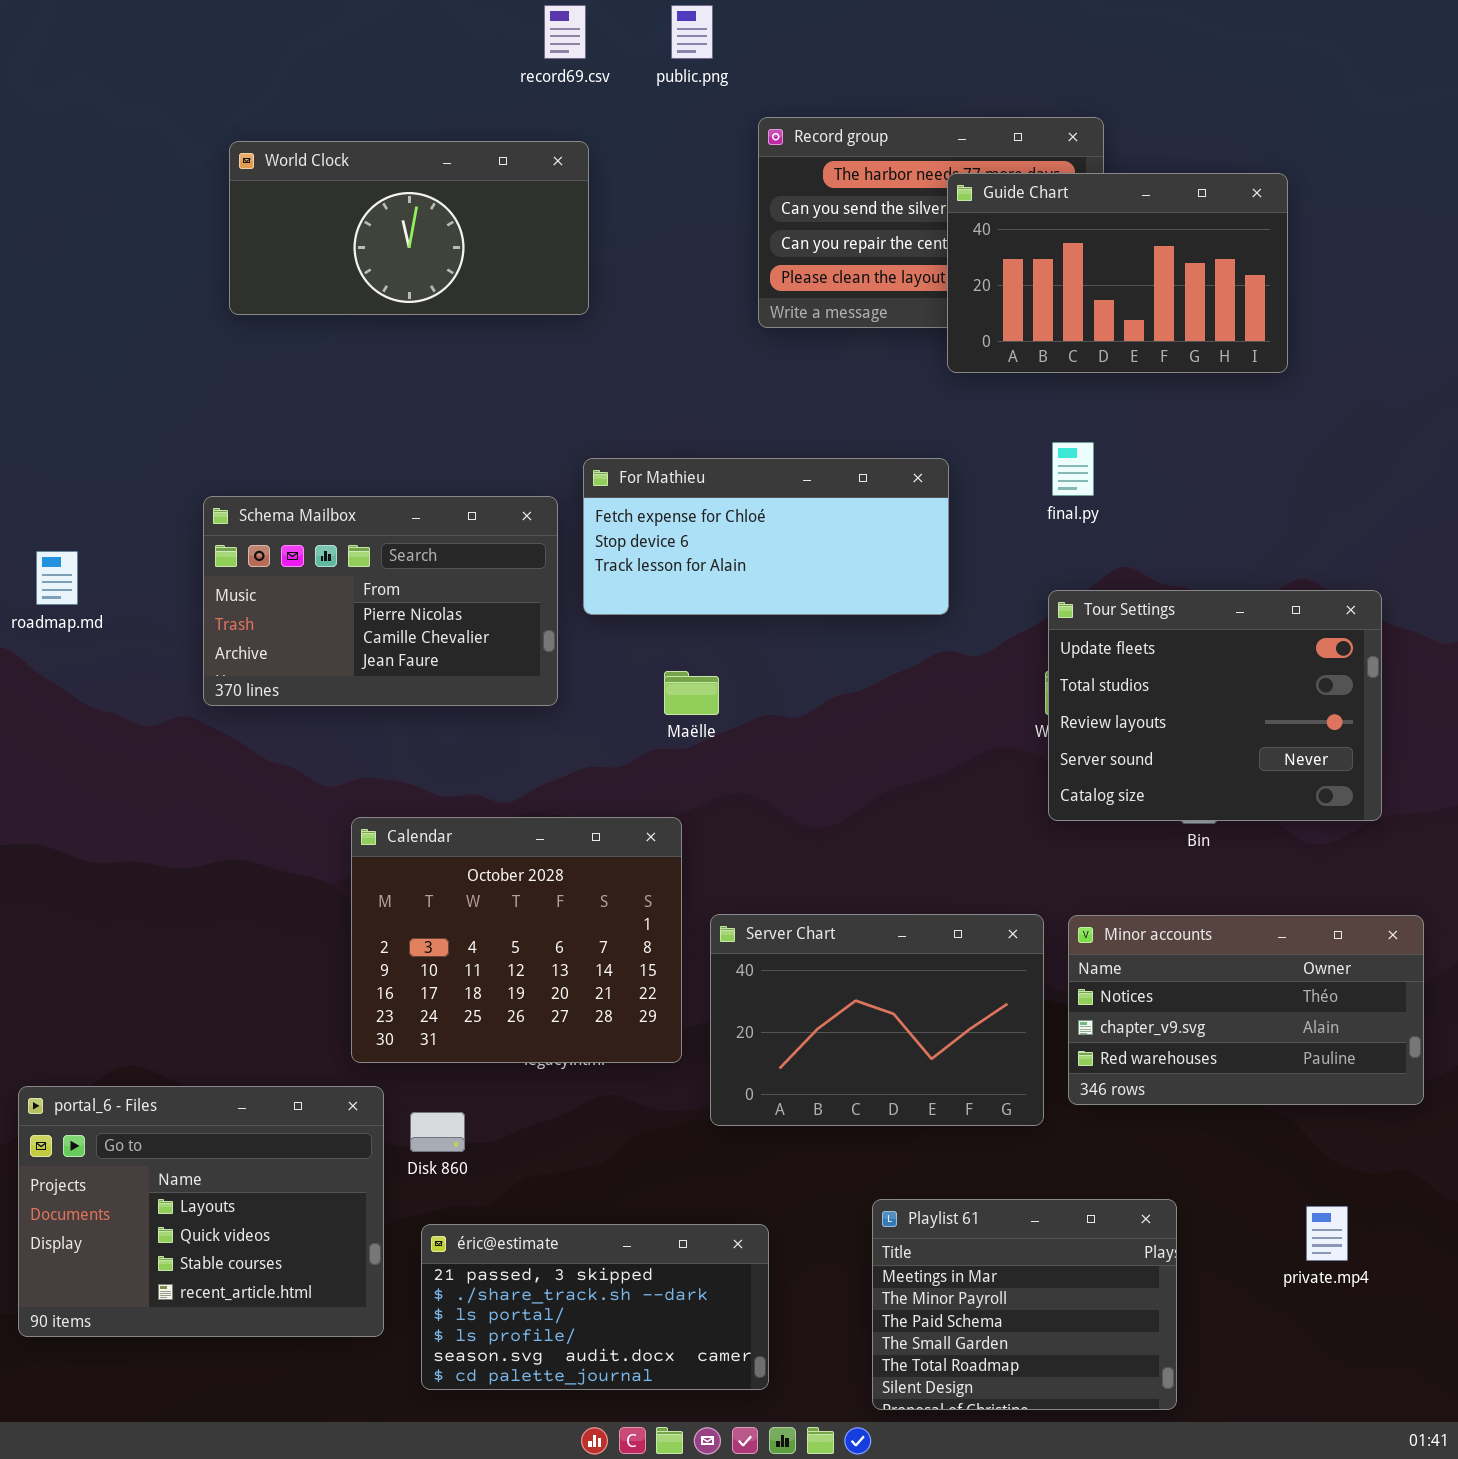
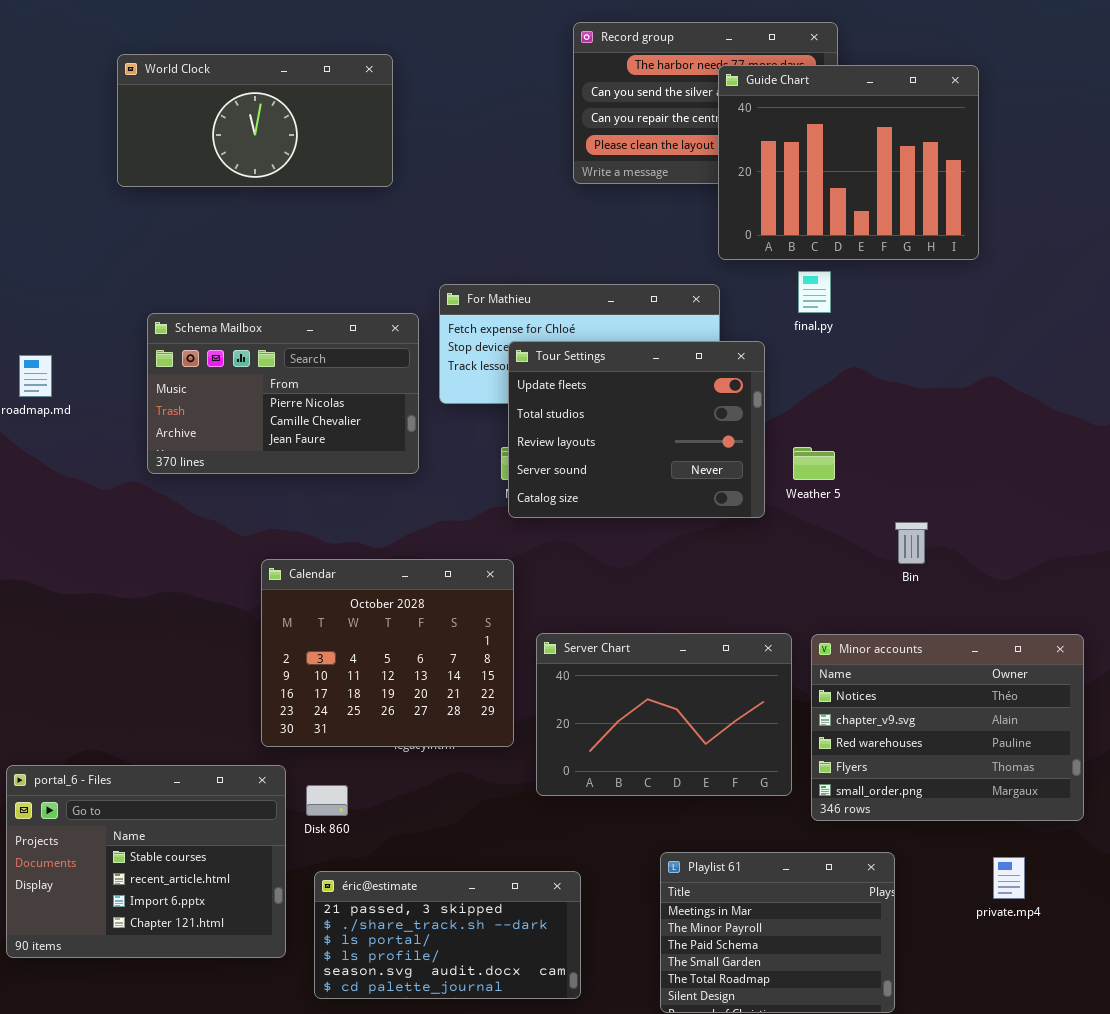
World Clock: [229,141,589,315] -> [117,54,393,187], moved
Guide Chart: [947,173,1288,373] -> [718,65,979,260], resized
Tour Settings: [1048,590,1382,821] -> [508,341,765,518], moved
Minor accounts: [1068,915,1424,1105] -> [811,634,1084,821], resized
portal_6 - Files: [18,1086,384,1337] -> [6,765,286,958], scrolled down 2 rows

